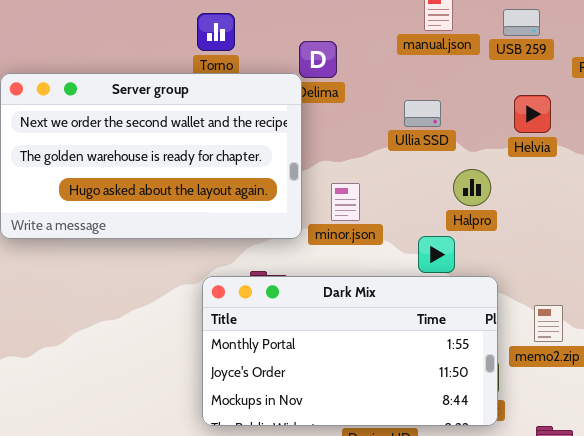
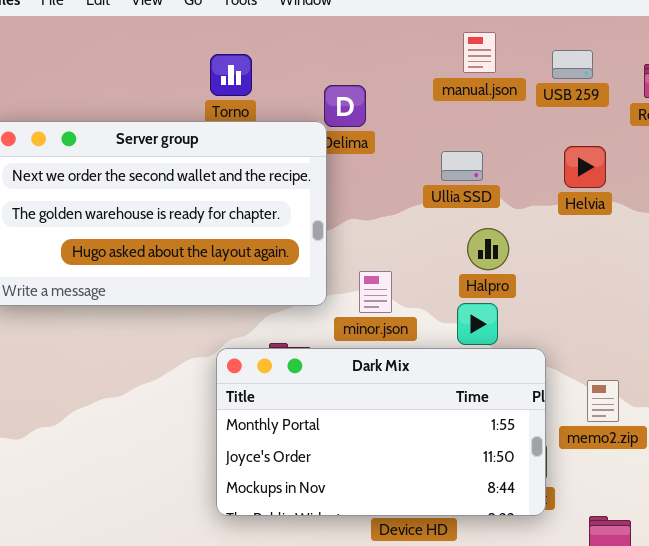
Halpro: [453,169,491,206] -> [467,228,509,270], moved
minor.json: [331,183,360,221] -> [359,271,392,313], moved

